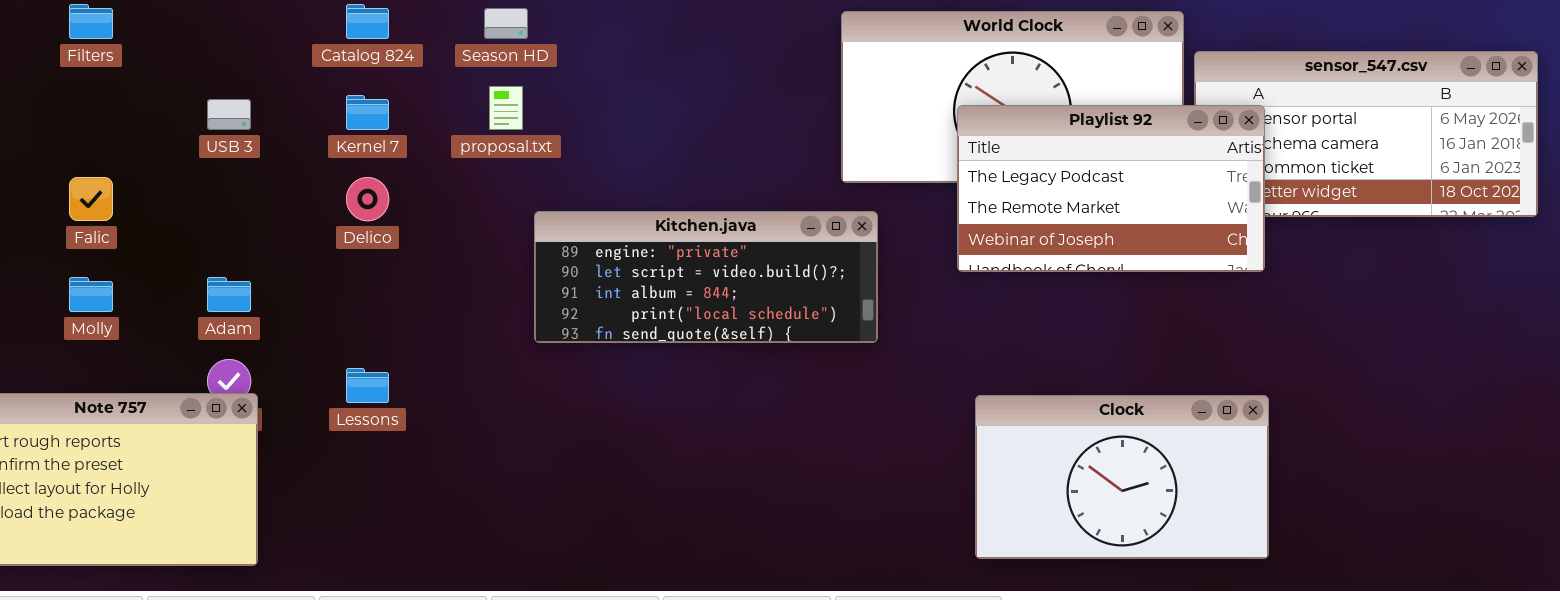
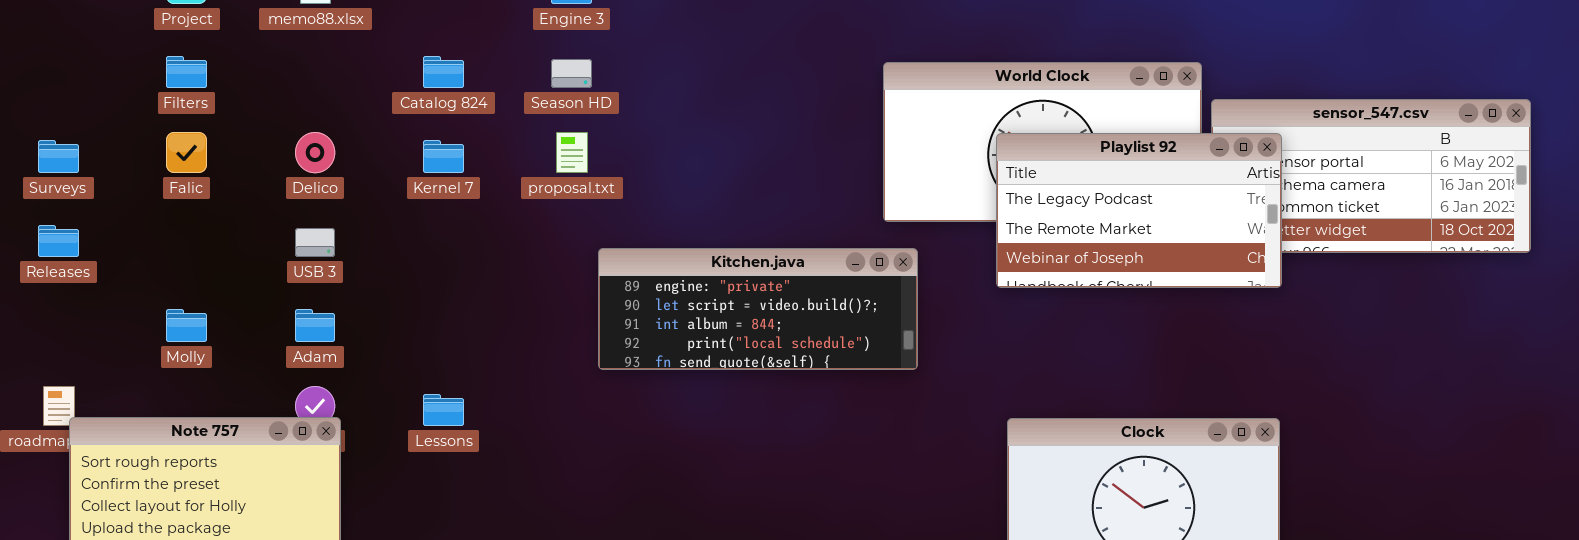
USB 3: [207,99,251,130] -> [295,228,335,257], moved
Playlist 92: [957,105,1265,272] -> [996,133,1282,288], moved
Falic: [69,177,113,221] -> [166,132,207,173], moved
Delico: [346,177,389,221] -> [295,132,335,173], moved

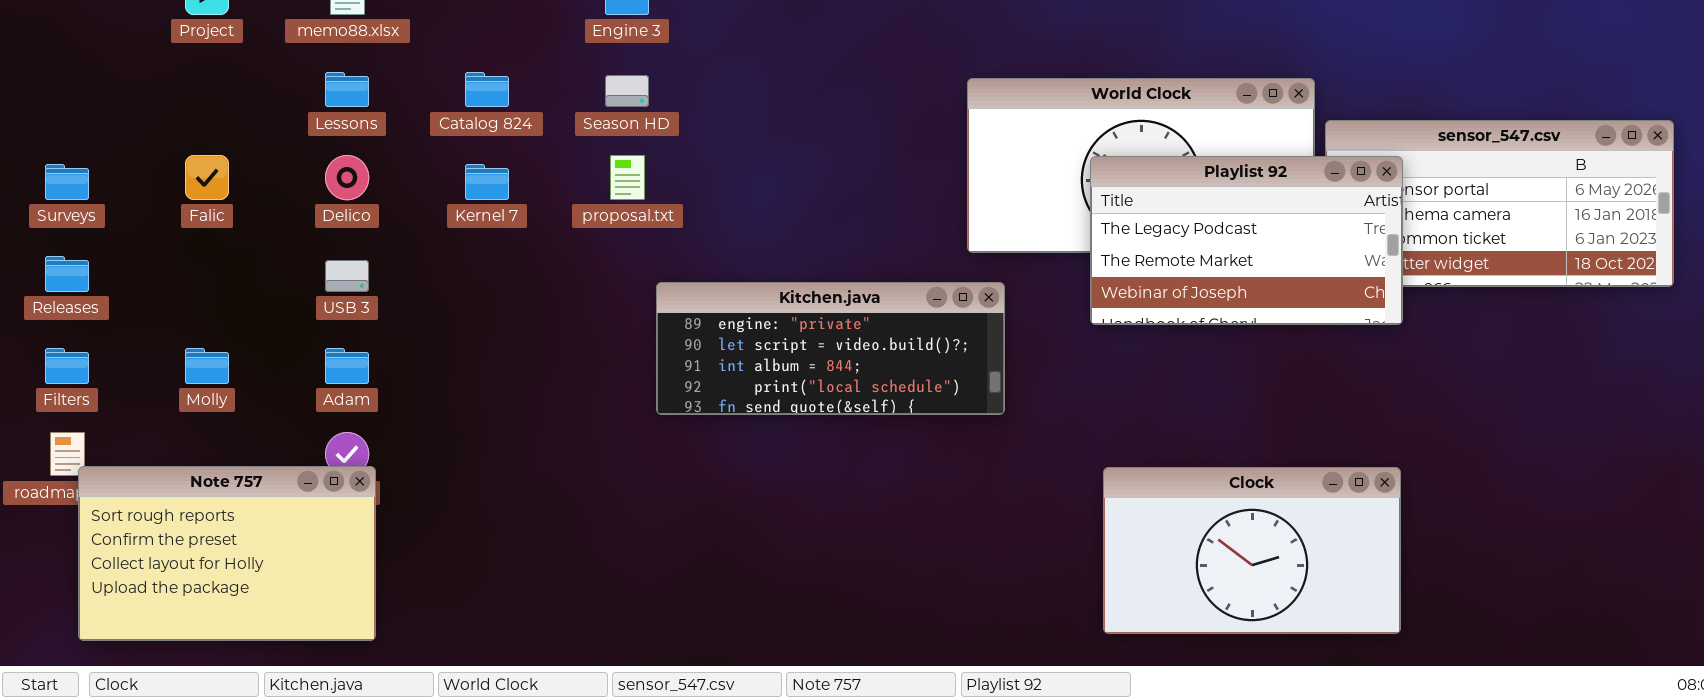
Filters: [166,56,207,88] -> [45,348,89,384], moved
Lessons: [423,394,464,426] -> [325,72,369,107], moved

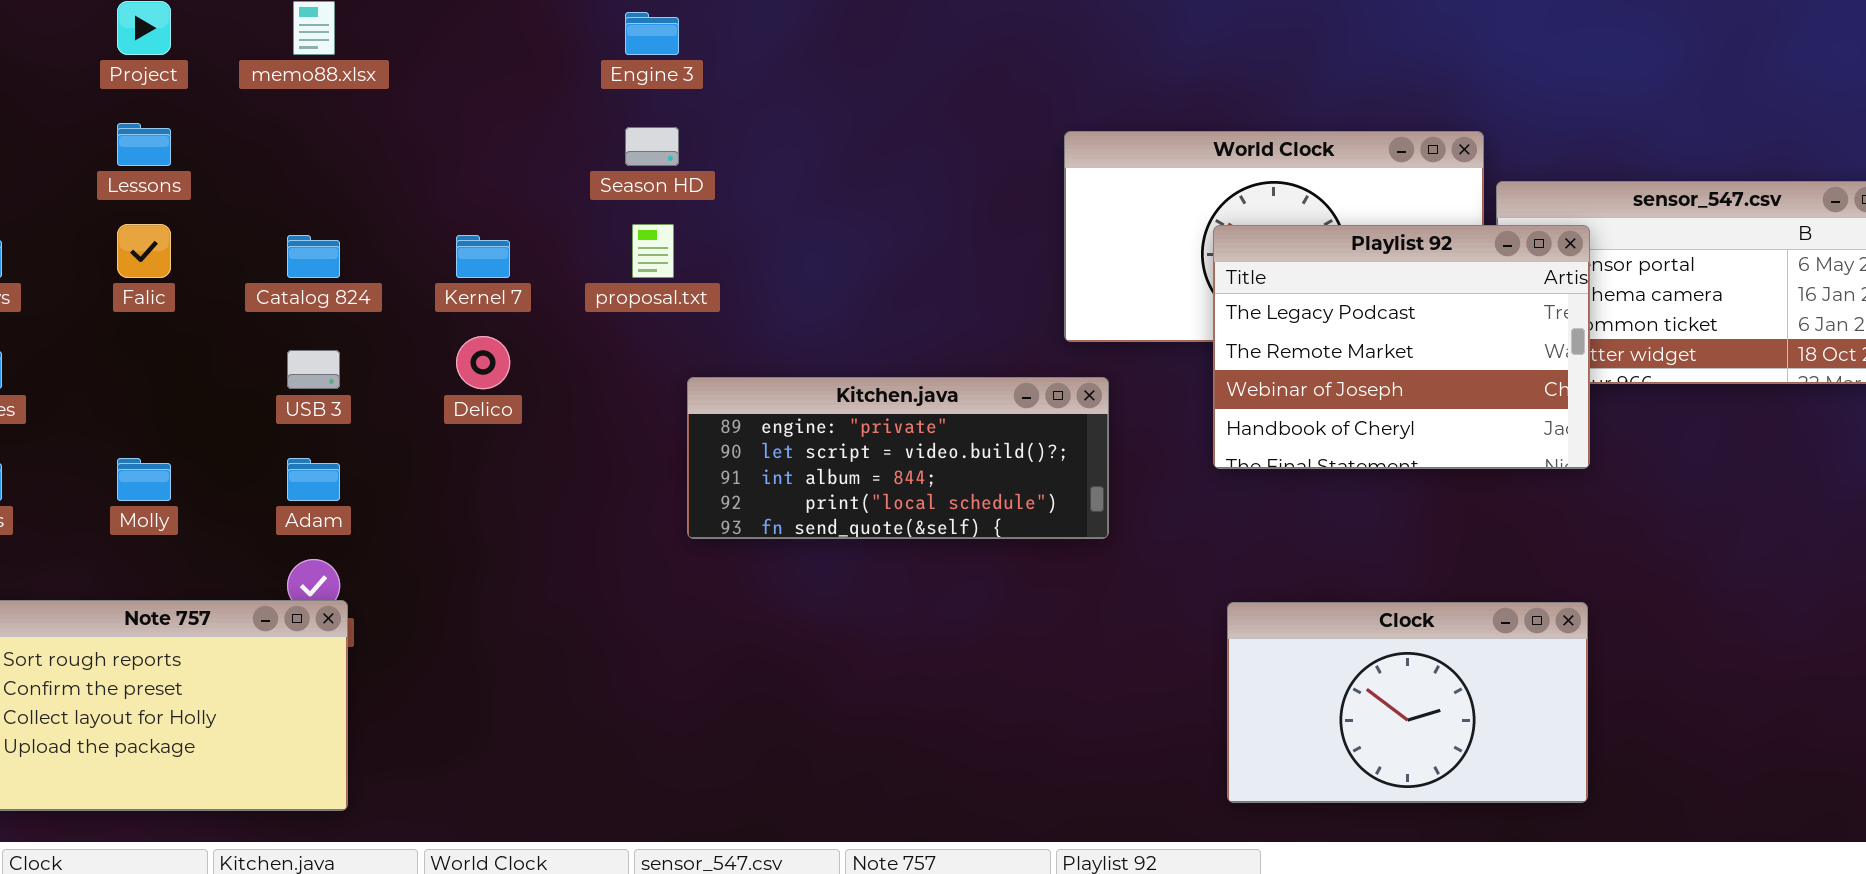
Lessons: [325,72,369,107] -> [117,123,171,166], moved
Catalog 824: [465,72,509,107] -> [287,235,340,278], moved
Delico: [325,155,369,200] -> [456,336,510,389], moved
Playlist 92: [1090,156,1403,325] -> [1213,225,1590,469], resized

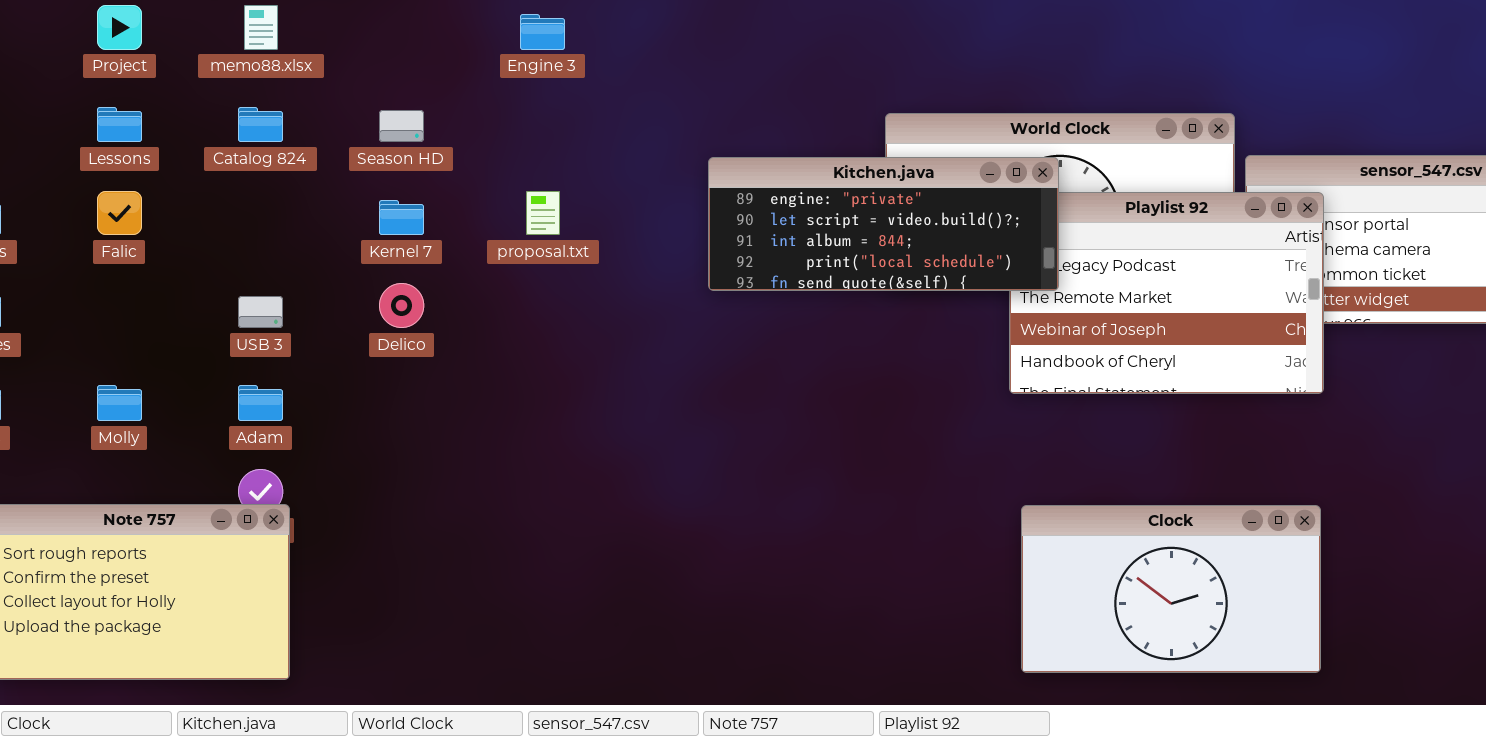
Season HD: [625,127,679,166] -> [379,110,424,142], moved
Catalog 824: [287,235,340,278] -> [238,107,283,142], moved
Kitchen.java: [687,377,1109,539] -> [708,157,1059,291], moved

